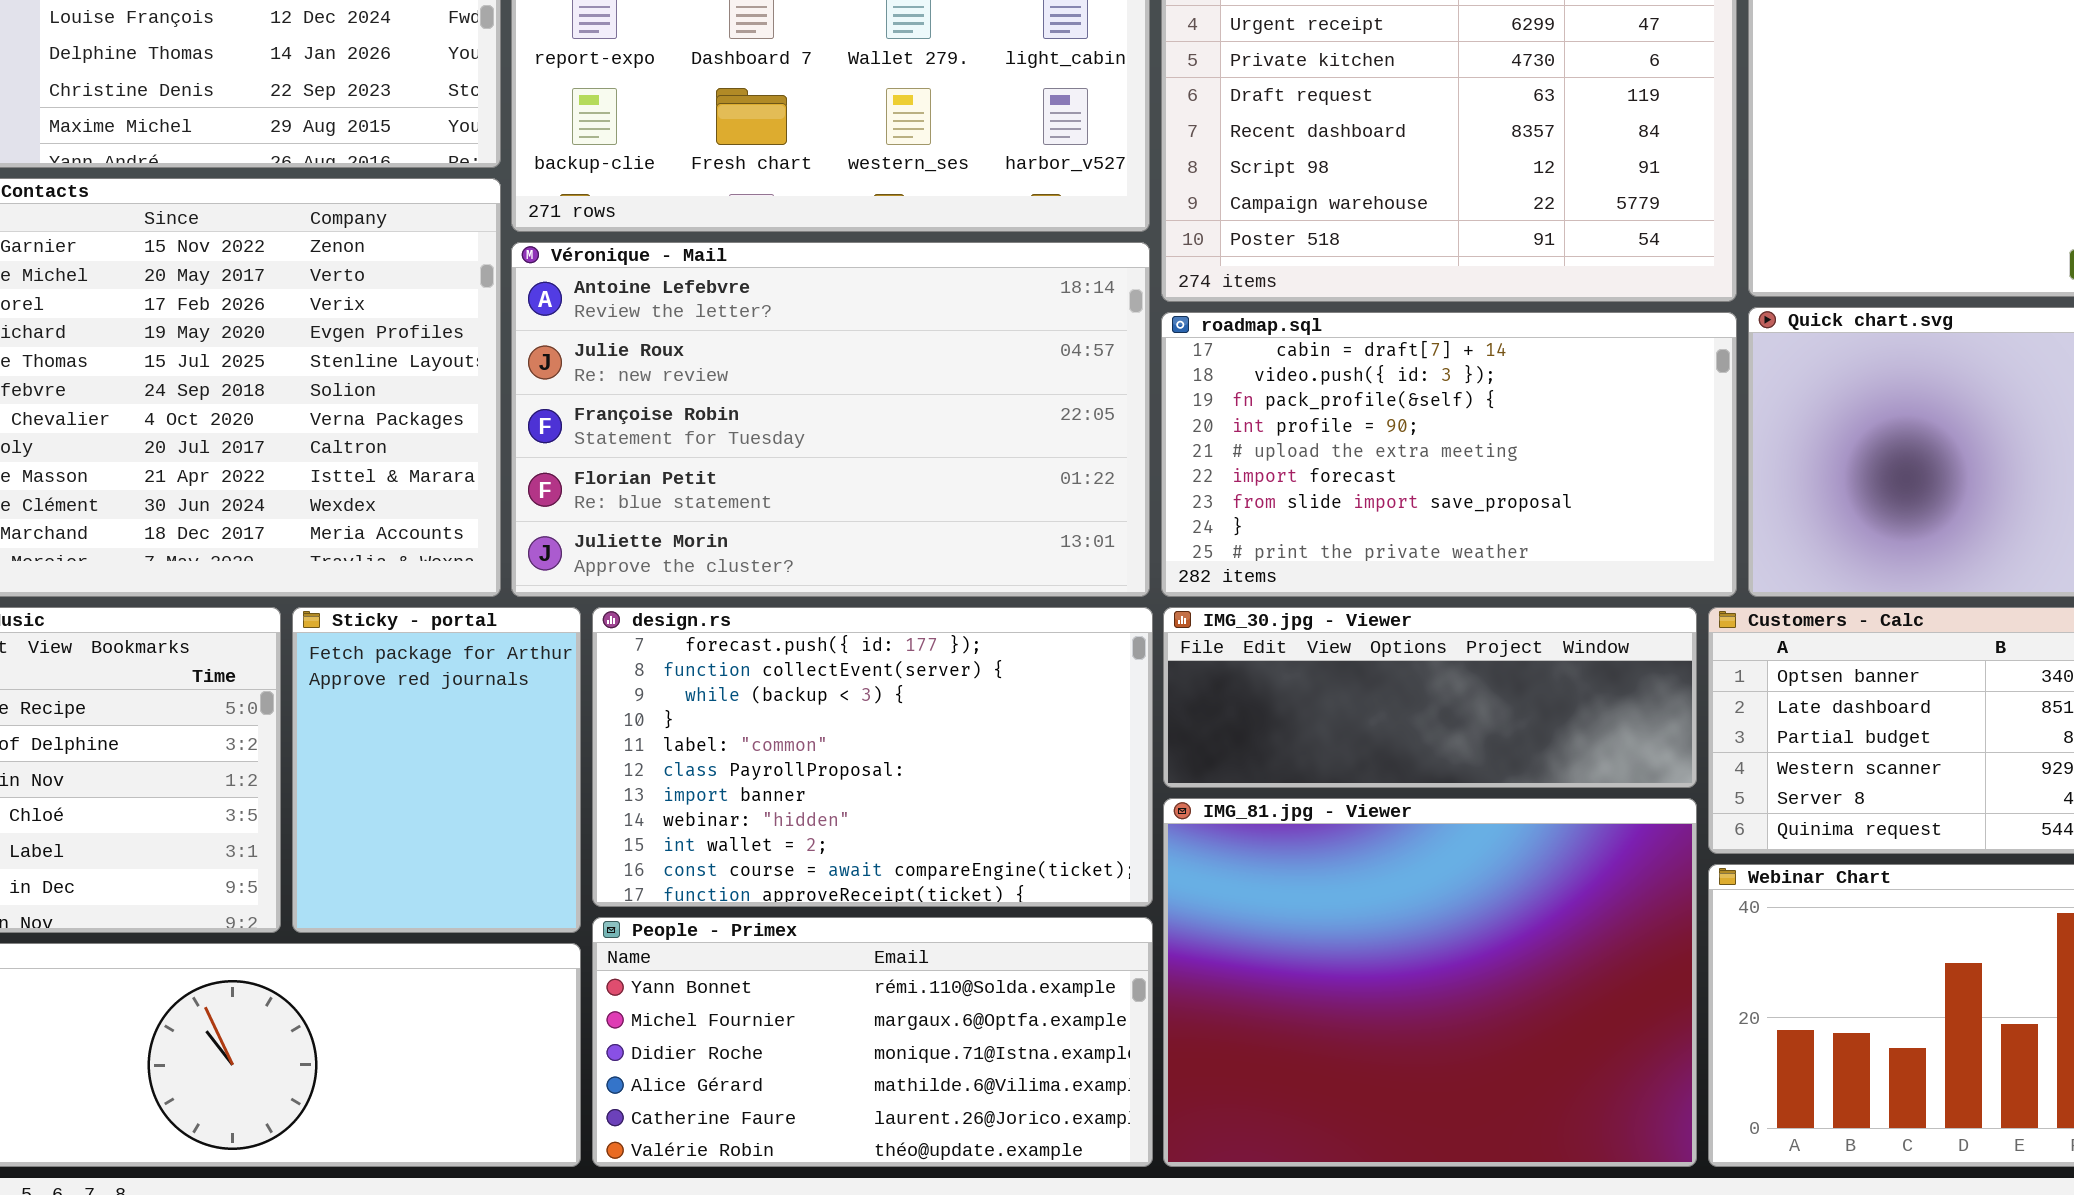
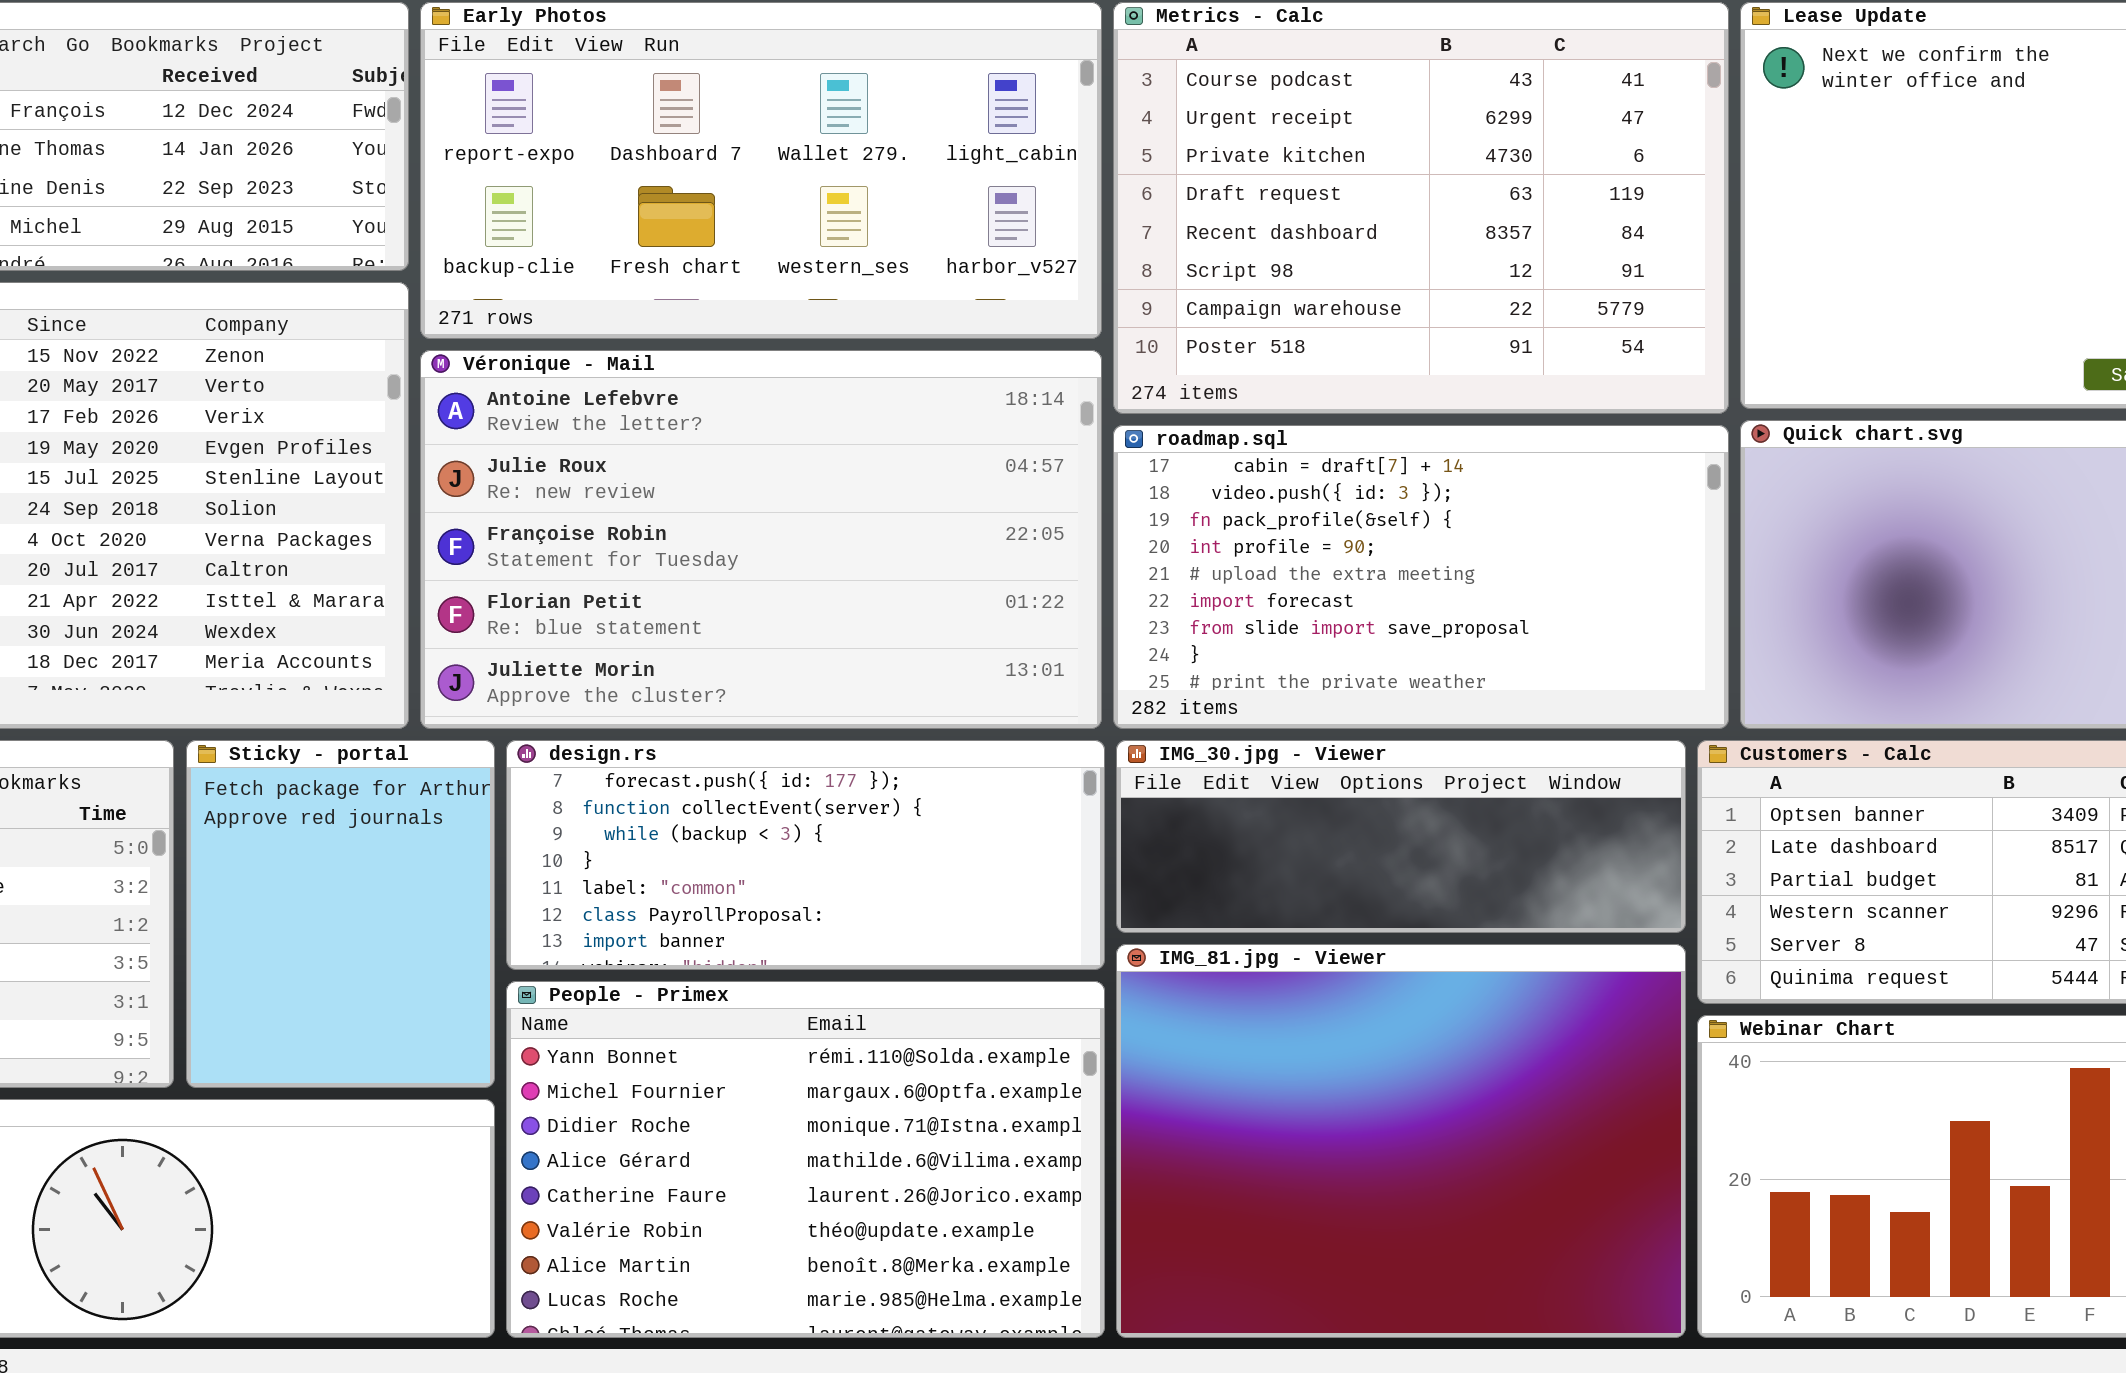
design.rs: [592,607,1153,907] -> [506,740,1105,970], resized
People - Primex: [592,917,1153,1167] -> [506,981,1105,1338], resized

